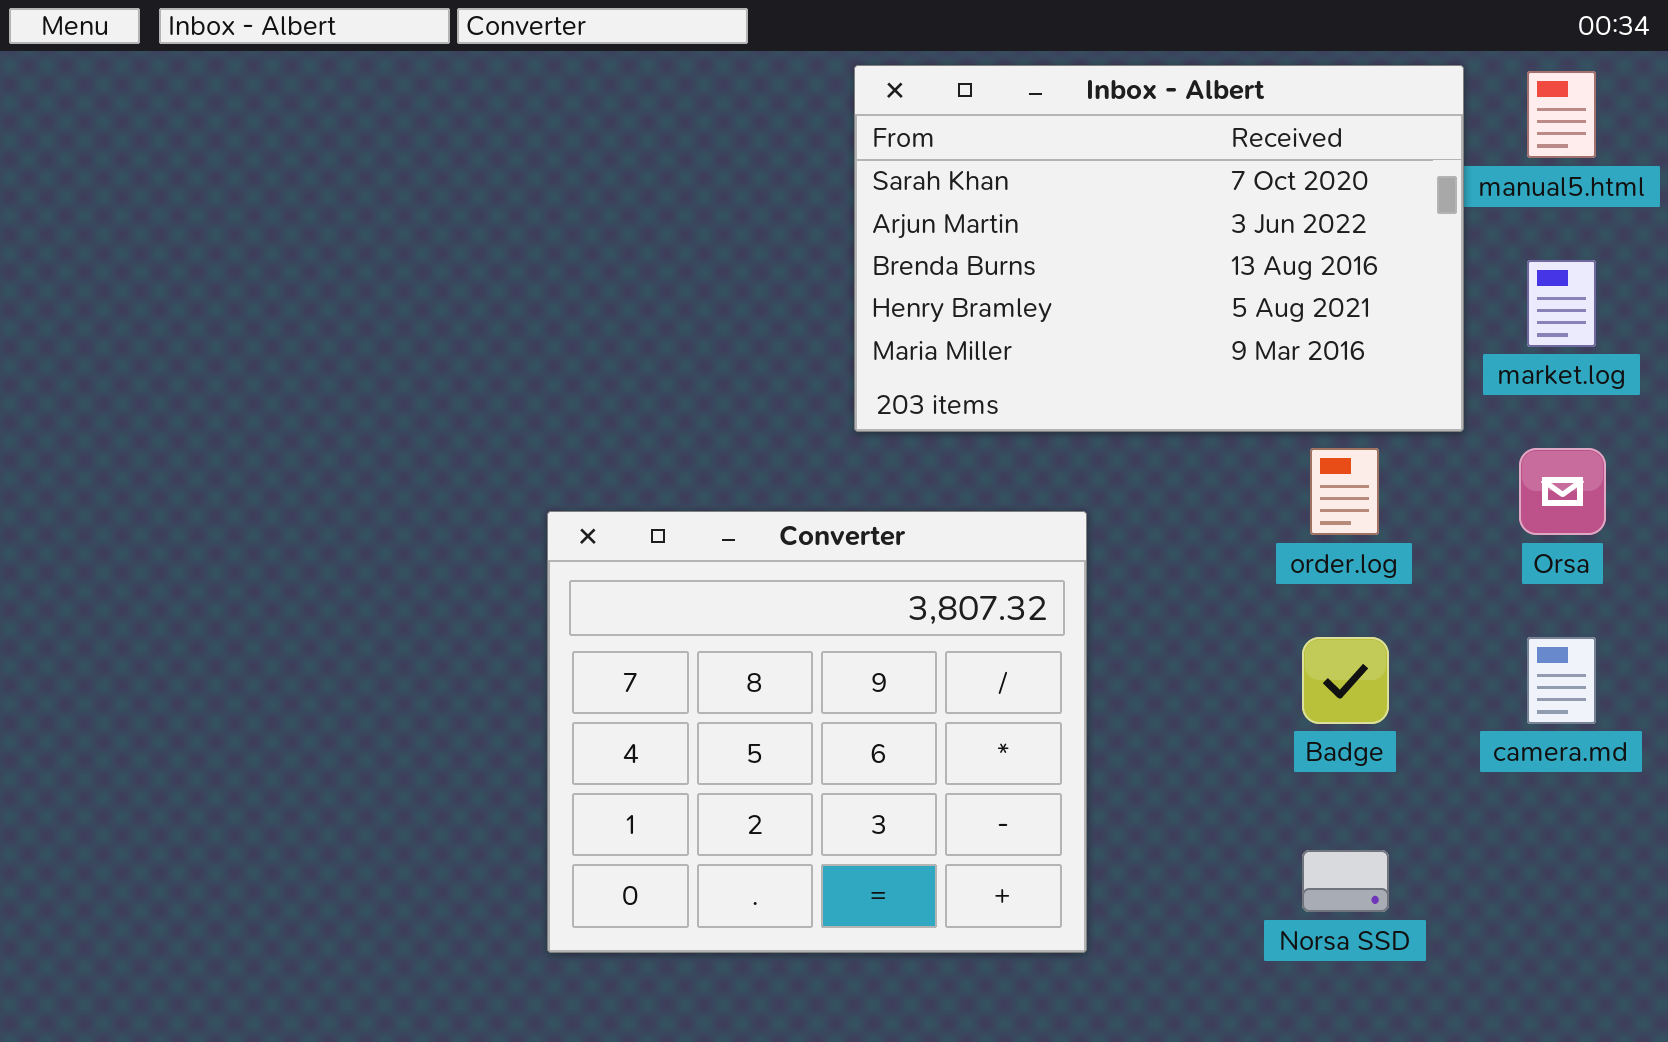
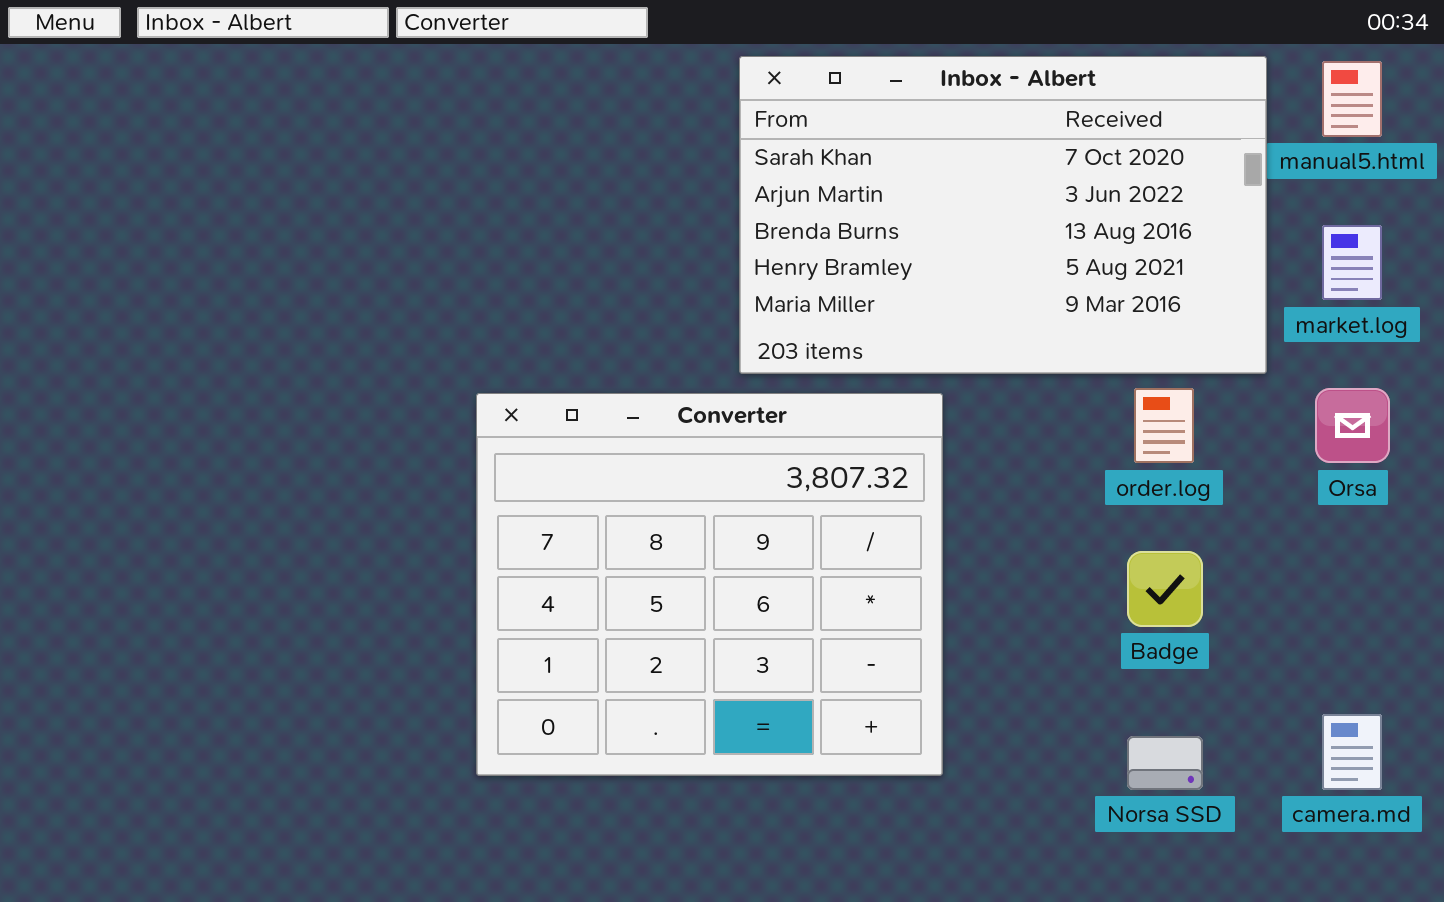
Converter: [547,511,1087,953] -> [476,393,943,776], moved
camera.md: [1527,637,1596,724] -> [1322,714,1382,790], moved

